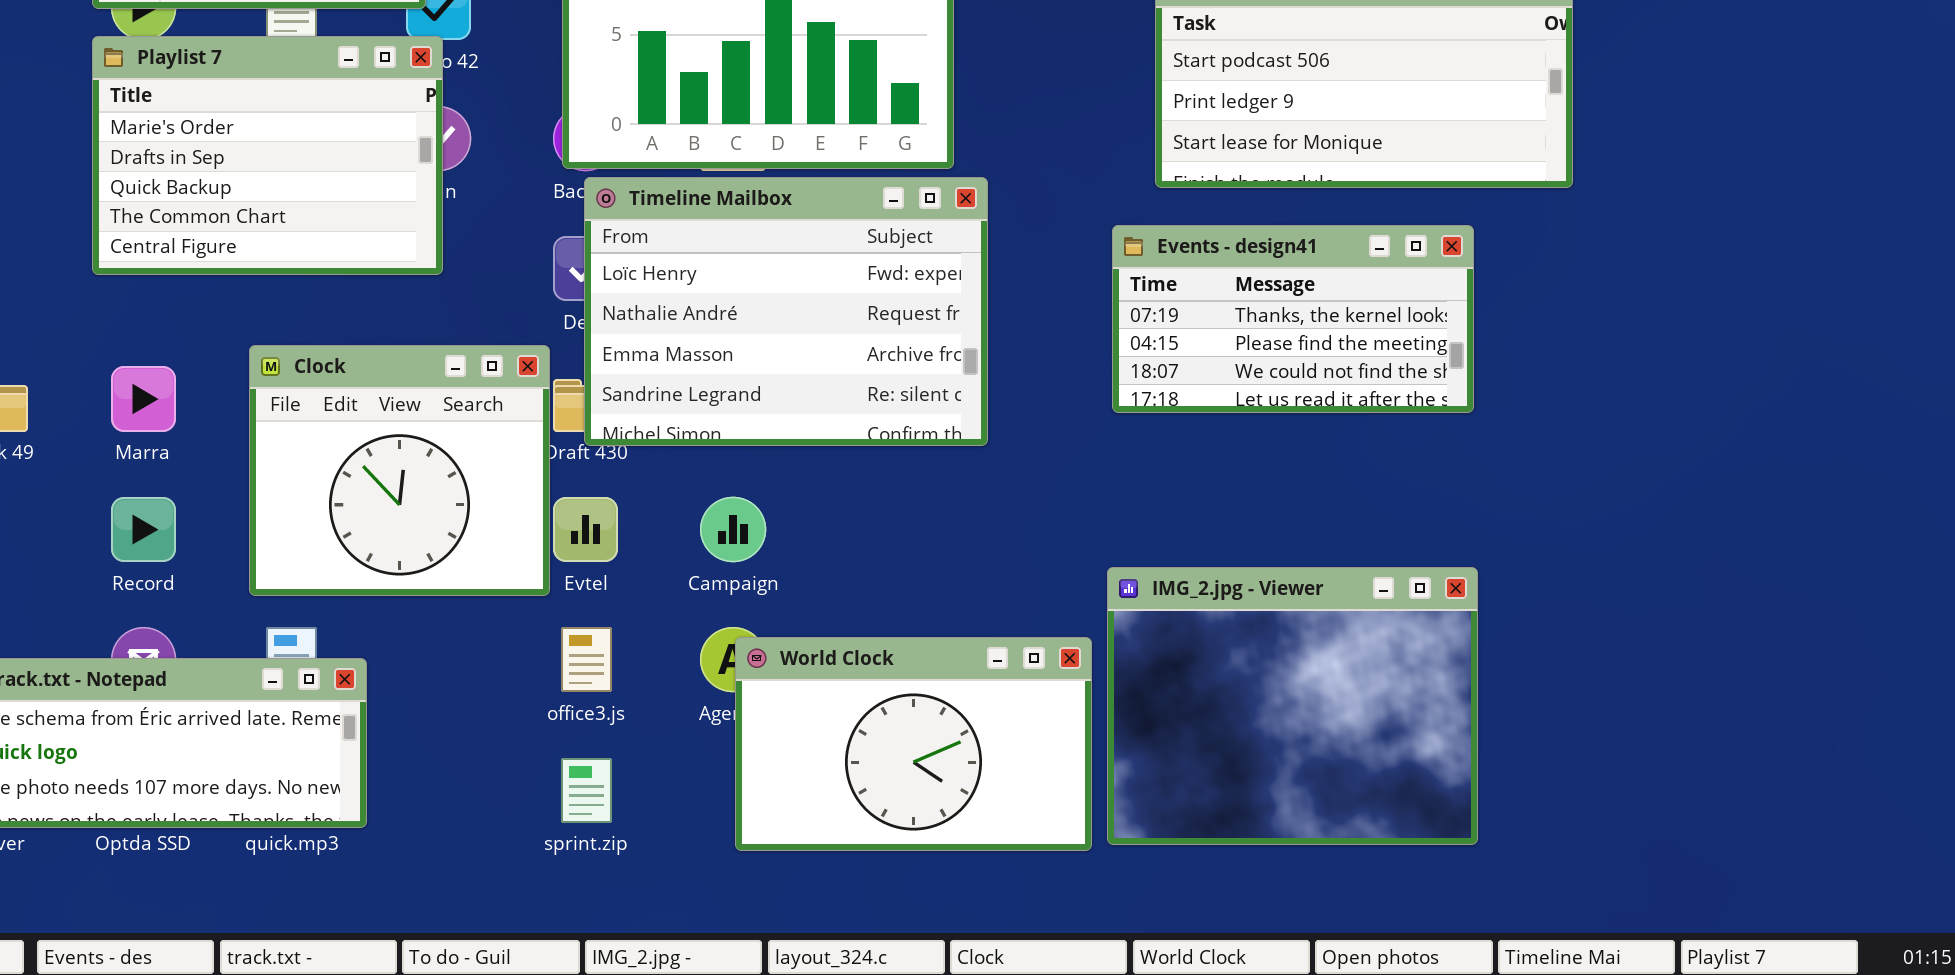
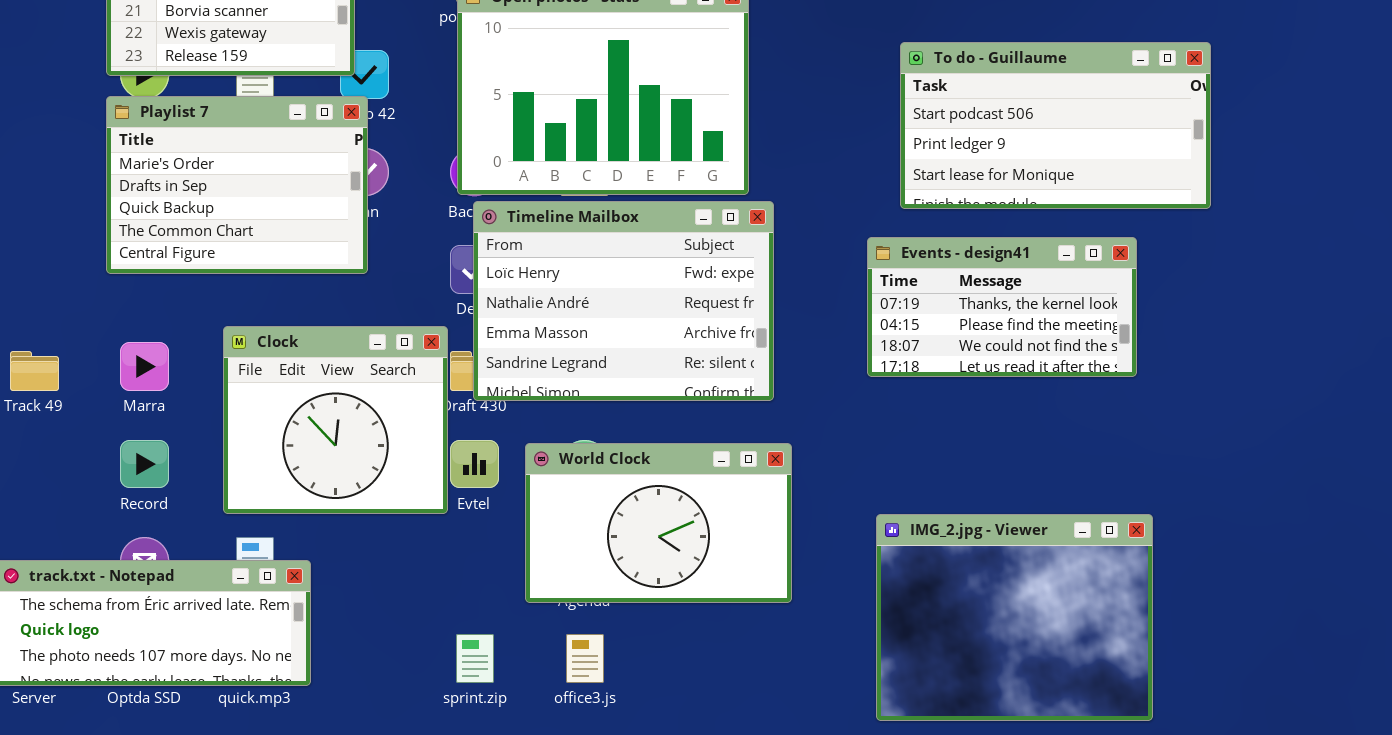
IMG_2.jpg - Viewer: [1107,567,1478,845] -> [876,514,1153,721], moved
office3.js: [561,627,612,692] -> [566,634,604,683], moved
World Clock: [735,637,1092,851] -> [525,443,792,603], moved

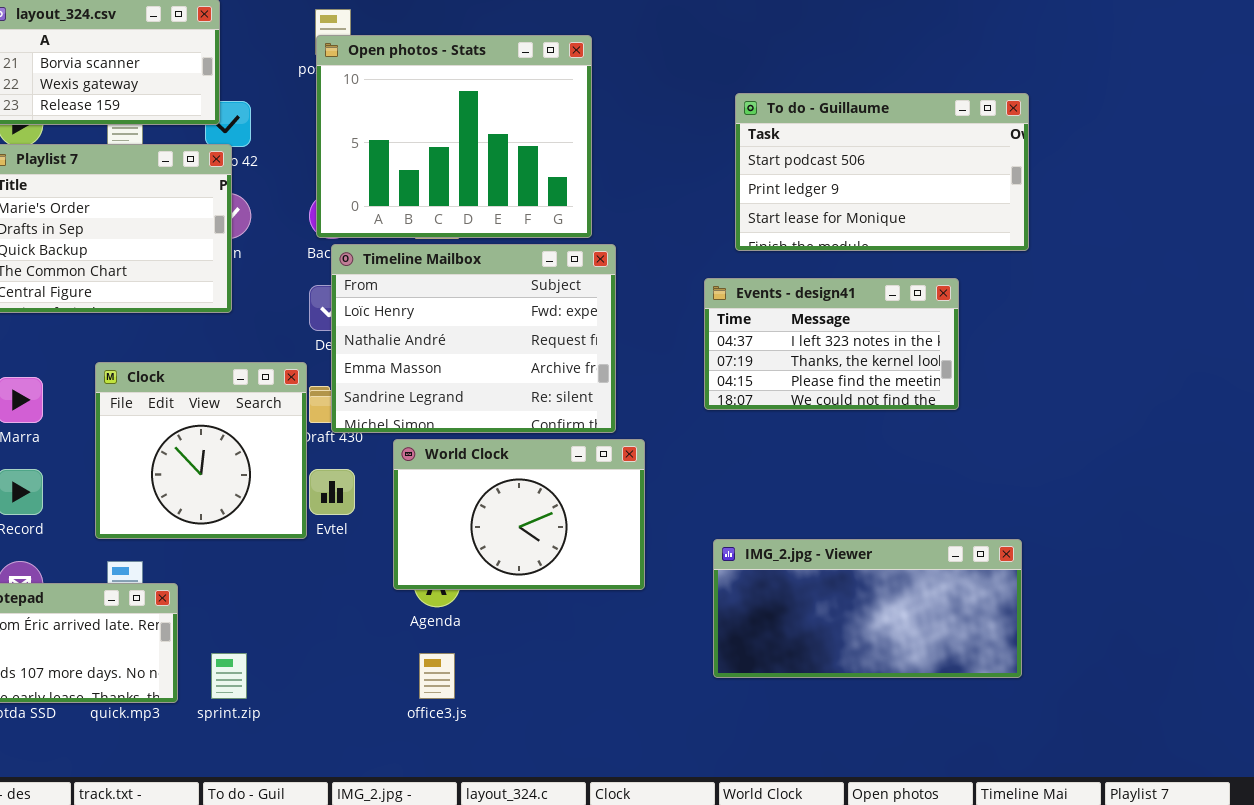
Events - design41: [867,237,1137,377] -> [704,278,959,410], scrolled up 1 row
World Clock: [525,443,792,603] -> [393,439,645,590], moved
IMG_2.jpg - Viewer: [876,514,1153,721] -> [713,539,1022,678], resized
sprint.zip: [456,634,494,683] -> [211,653,247,699], moved

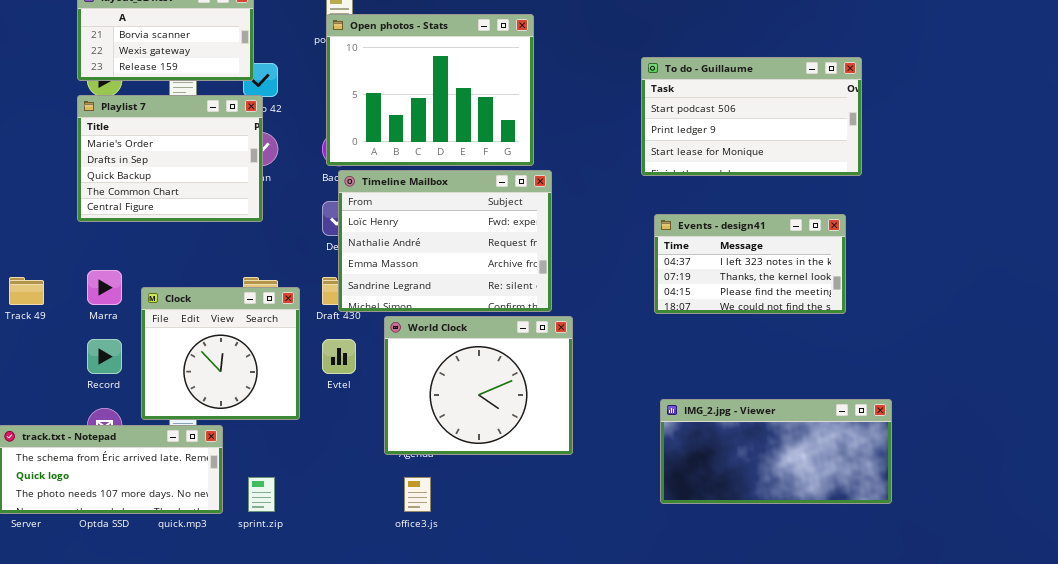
Events - design41: [704,278,959,410] -> [654,214,846,314], moved
Clock: [95,362,307,539] -> [141,287,300,420], moved
World Clock: [393,439,645,590] -> [384,316,573,455], resized
IMG_2.jpg - Viewer: [713,539,1022,678] -> [660,399,892,504], moved

